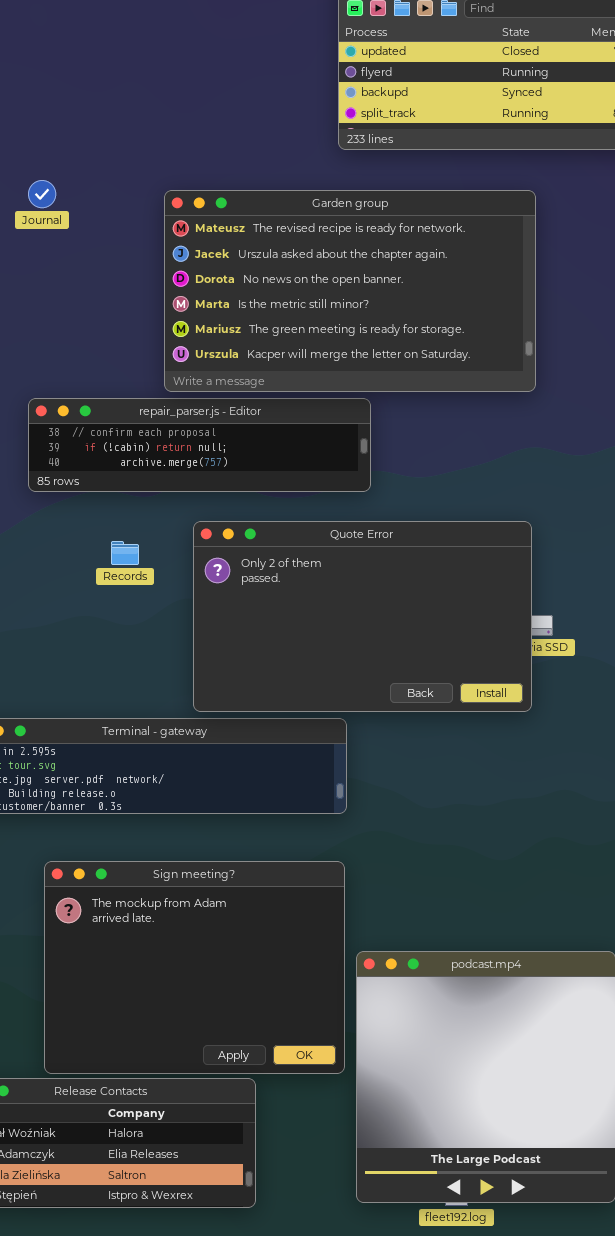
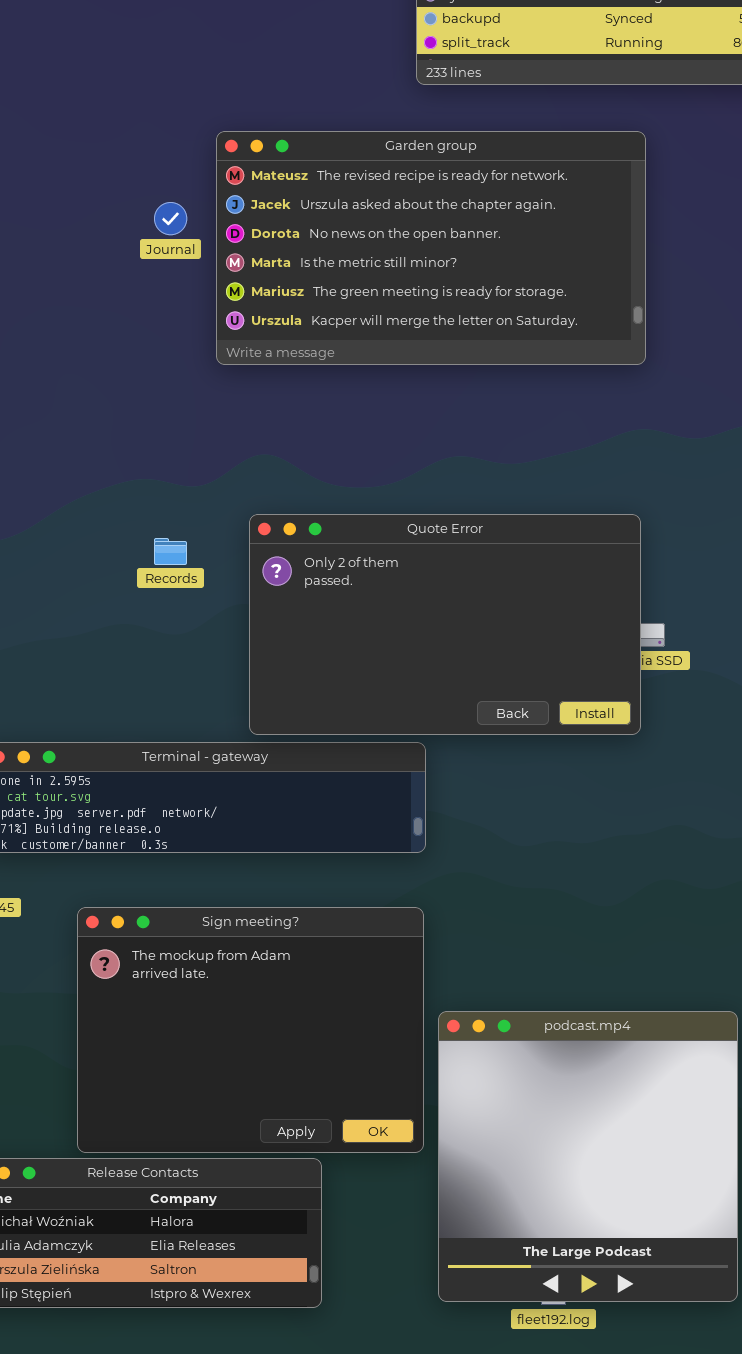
Journal: [28,180,56,208] -> [154,202,187,235], moved
repair_parser.js - Editor: [28,398,371,492] -> none, closed

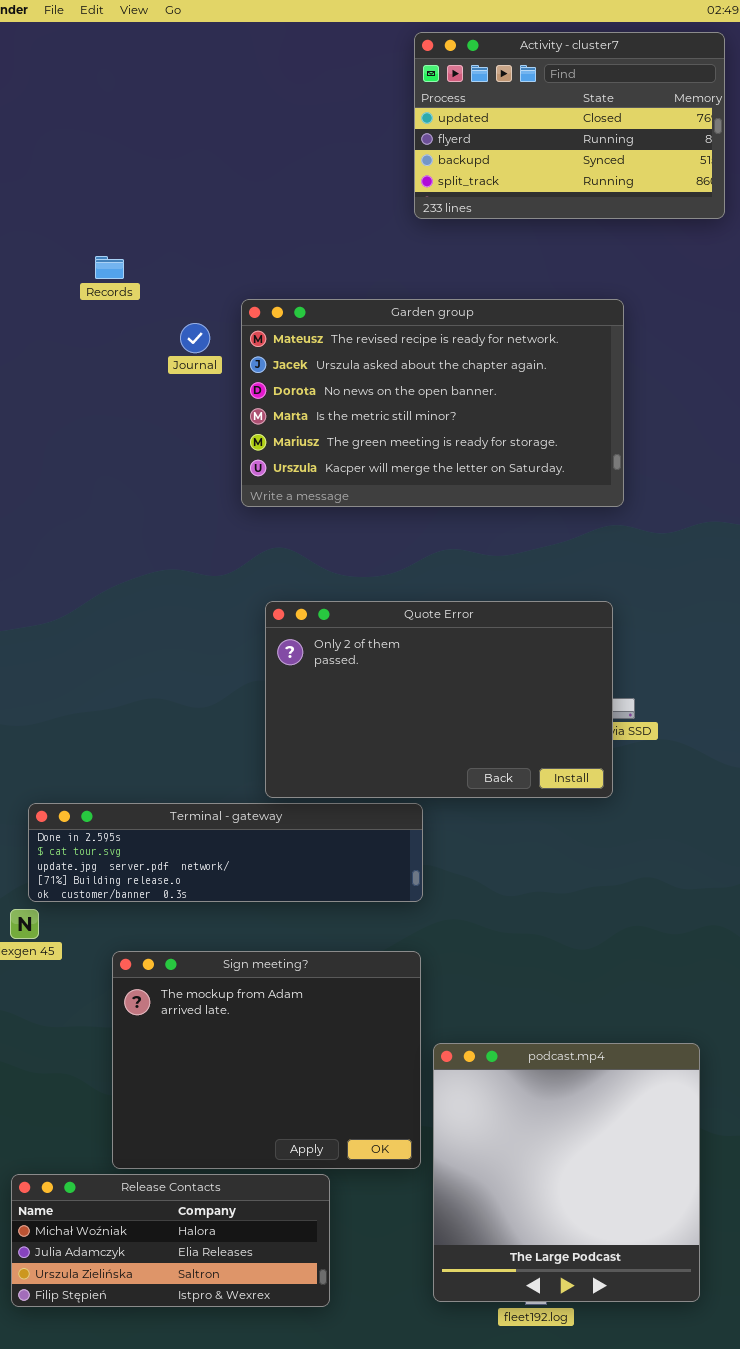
Garden group: [216,131,646,365] -> [241,299,624,507], moved
Records: [154,538,187,565] -> [95,256,124,279], moved

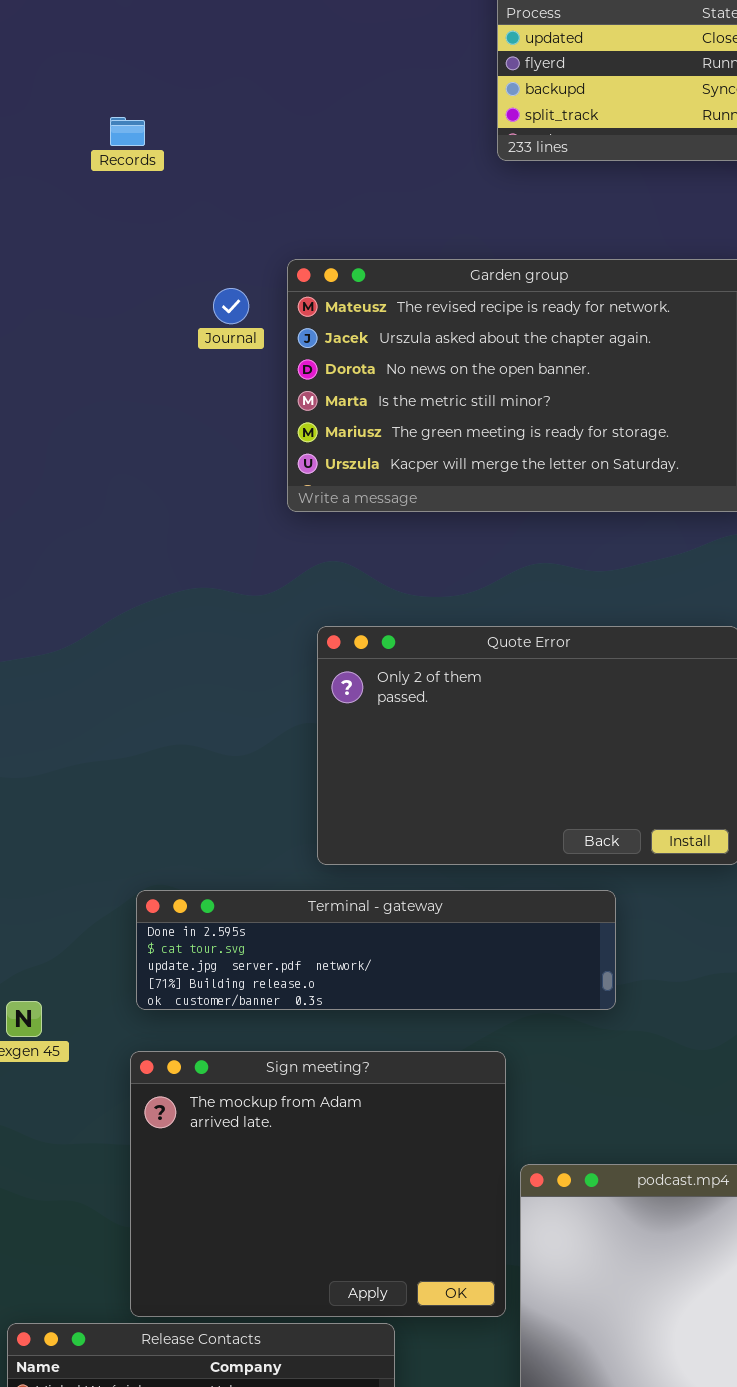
Records: [95,256,124,279] -> [110,117,145,146], moved
Terminal - gateway: [28,803,423,902] -> [136,890,616,1010], moved

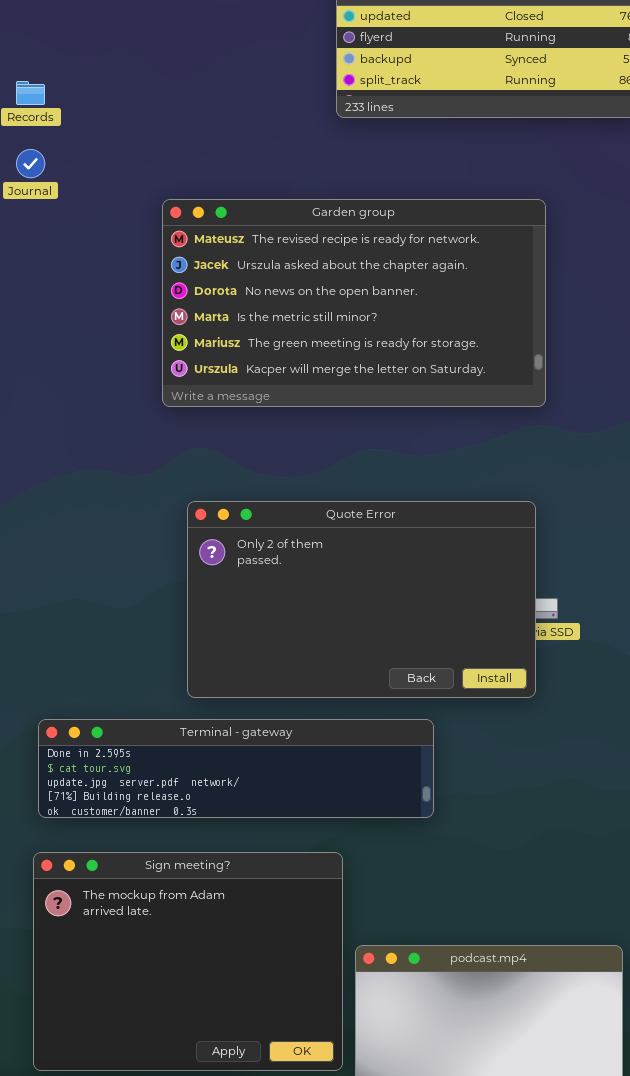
Journal: [213,288,249,324] -> [16,149,45,178], moved

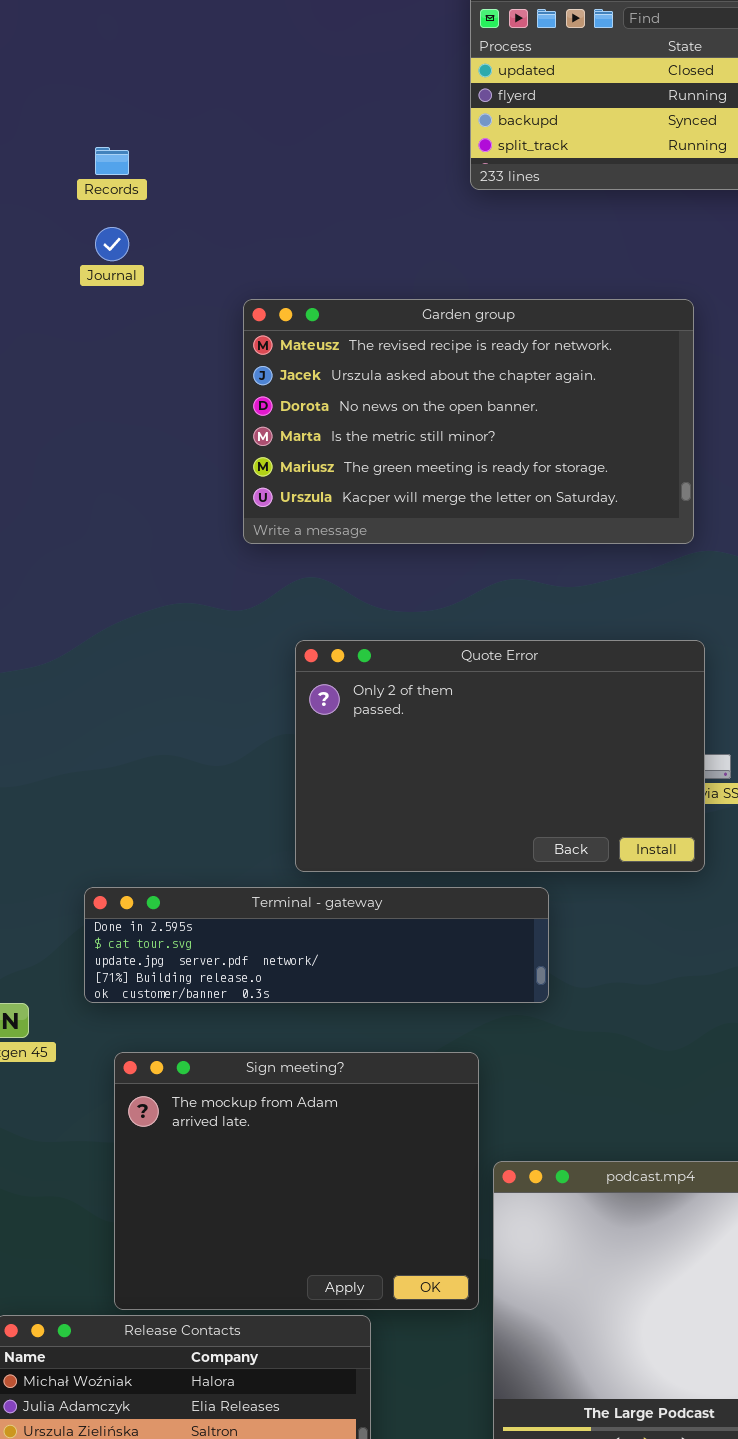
Garden group: [162,199,546,407] -> [243,299,694,544], moved
Terminal - gateway: [38,719,434,818] -> [84,887,549,1003], moved

